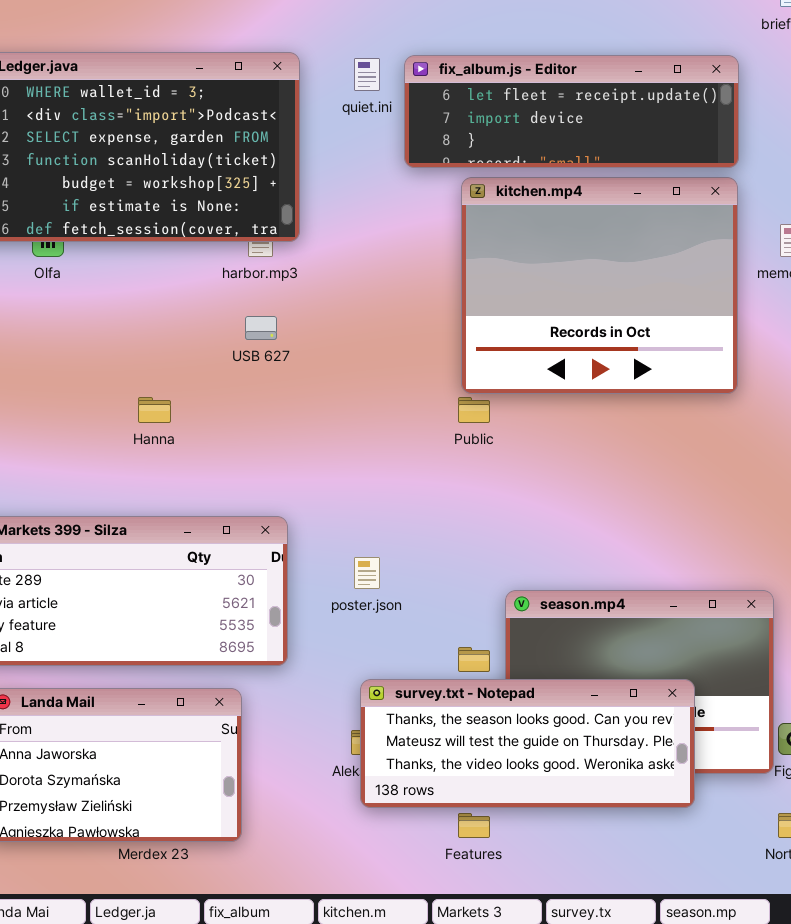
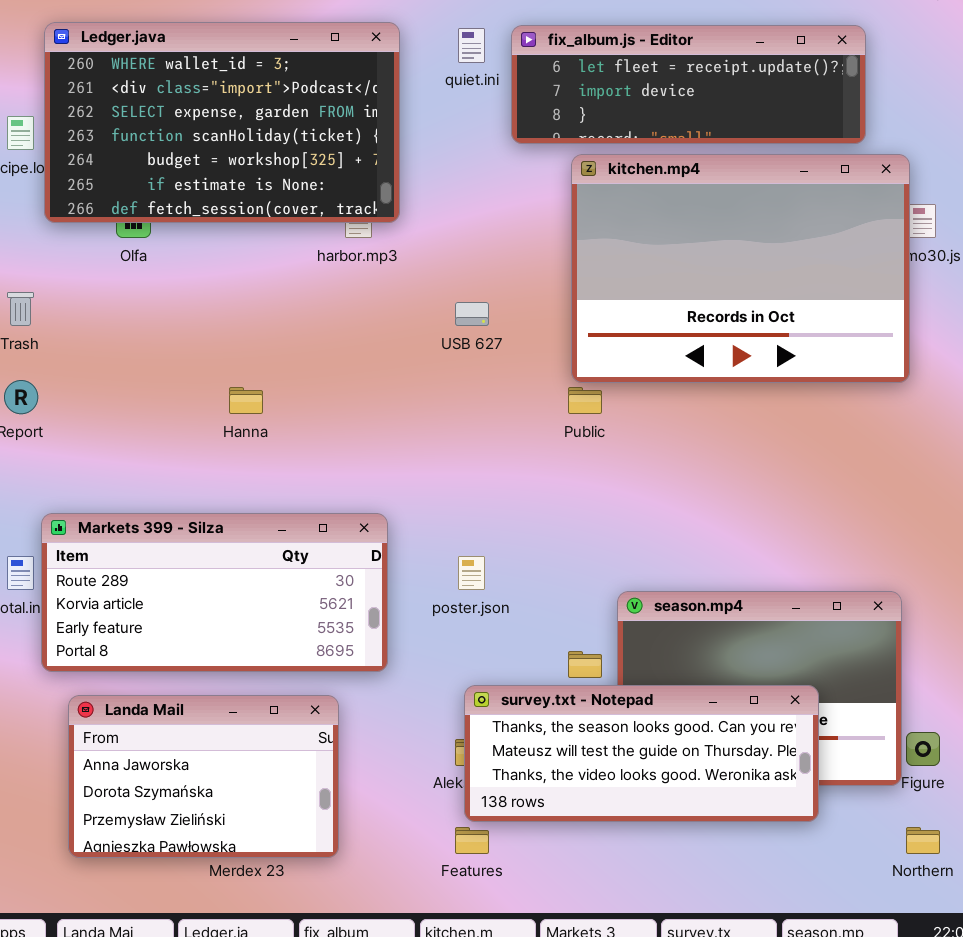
kitchen.mp4: [461,177,738,394] -> [571,154,910,383], resized
USB 627: [245,316,277,340] -> [455,302,489,326], moved
Features: [458,813,490,838] -> [455,827,489,854], moved

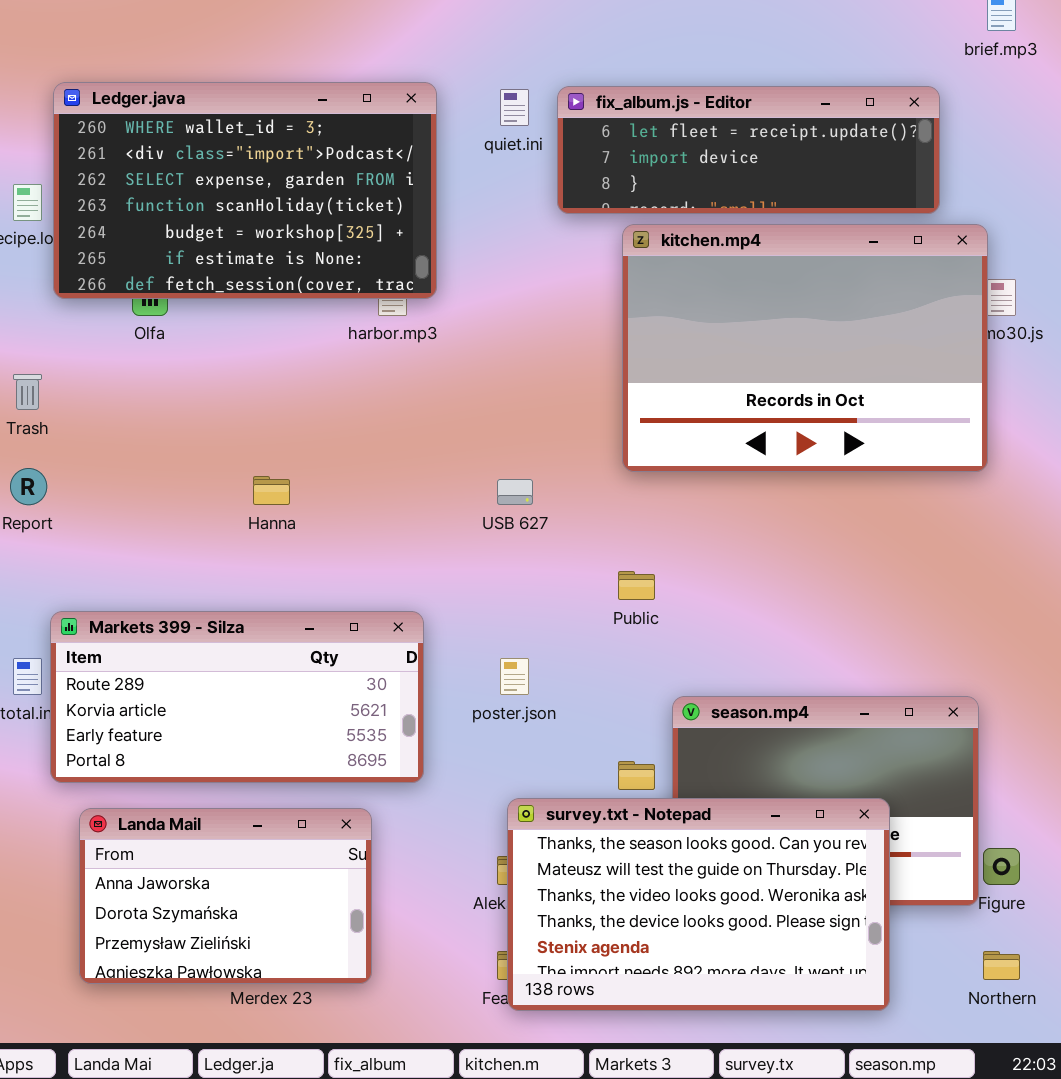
USB 627: [455,302,489,326] -> [497,479,533,505], moved
Public: [568,387,602,414] -> [618,571,655,600], moved
survey.txt - Notepad: [464,685,819,822] -> [507,798,890,1011], resized

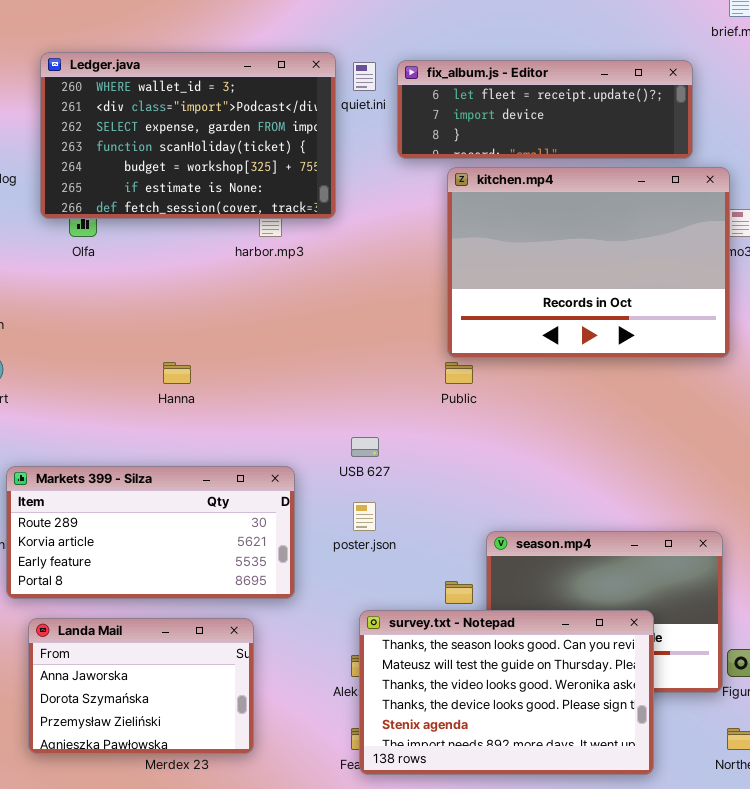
Ledger.java: [53,82,437,299] -> [40,52,336,219], moved
USB 627: [497,479,533,505] -> [351,437,379,457], moved
Public: [618,571,655,600] -> [445,362,473,384], moved

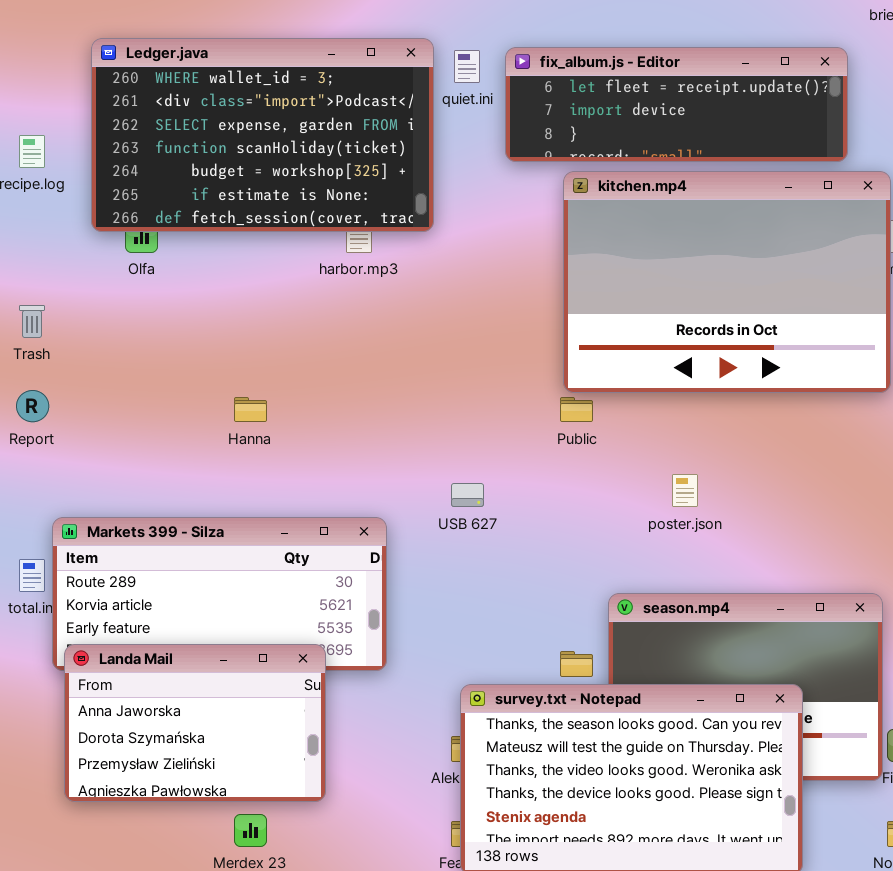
poster.json: [353,502,376,531] -> [672,474,698,507], moved
Landa Mail: [28,618,254,754] -> [64,644,326,802], moved

